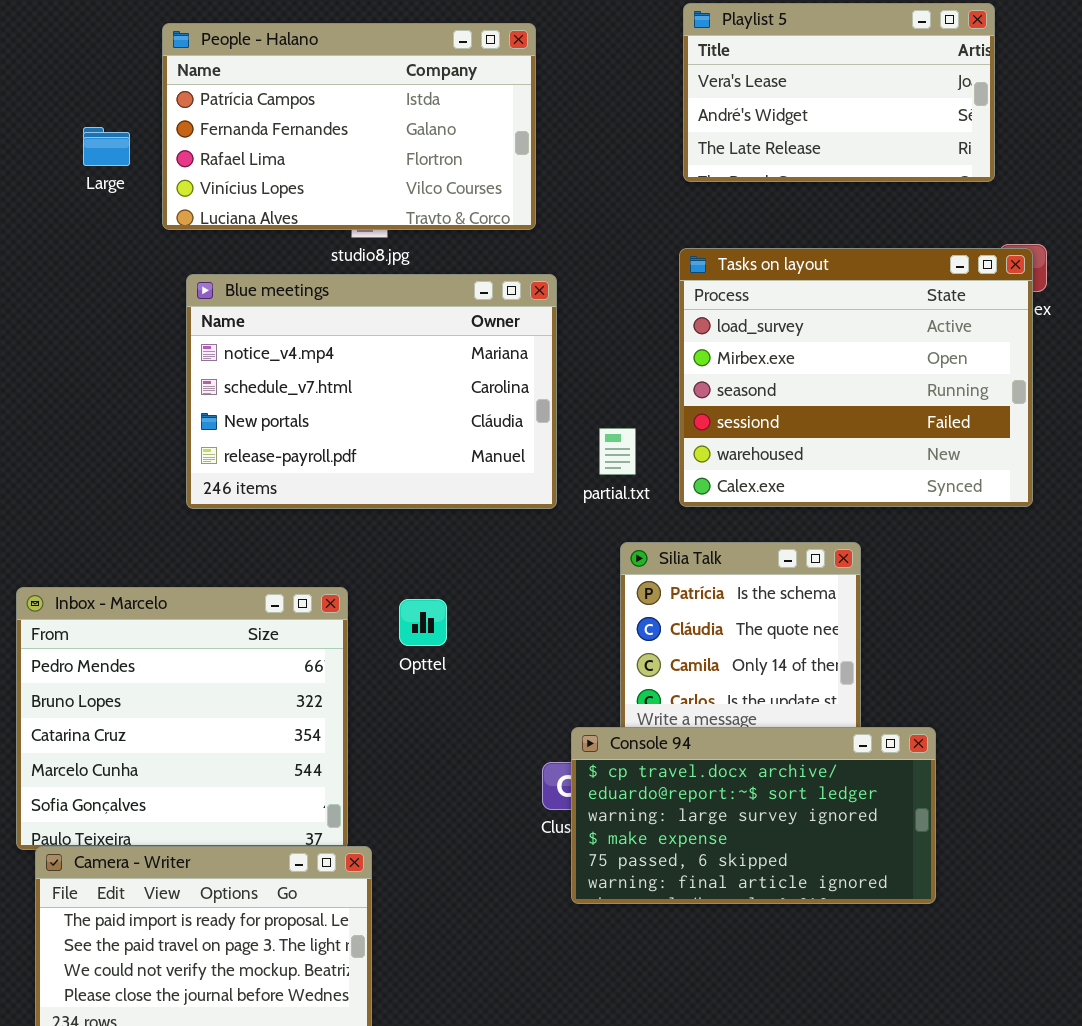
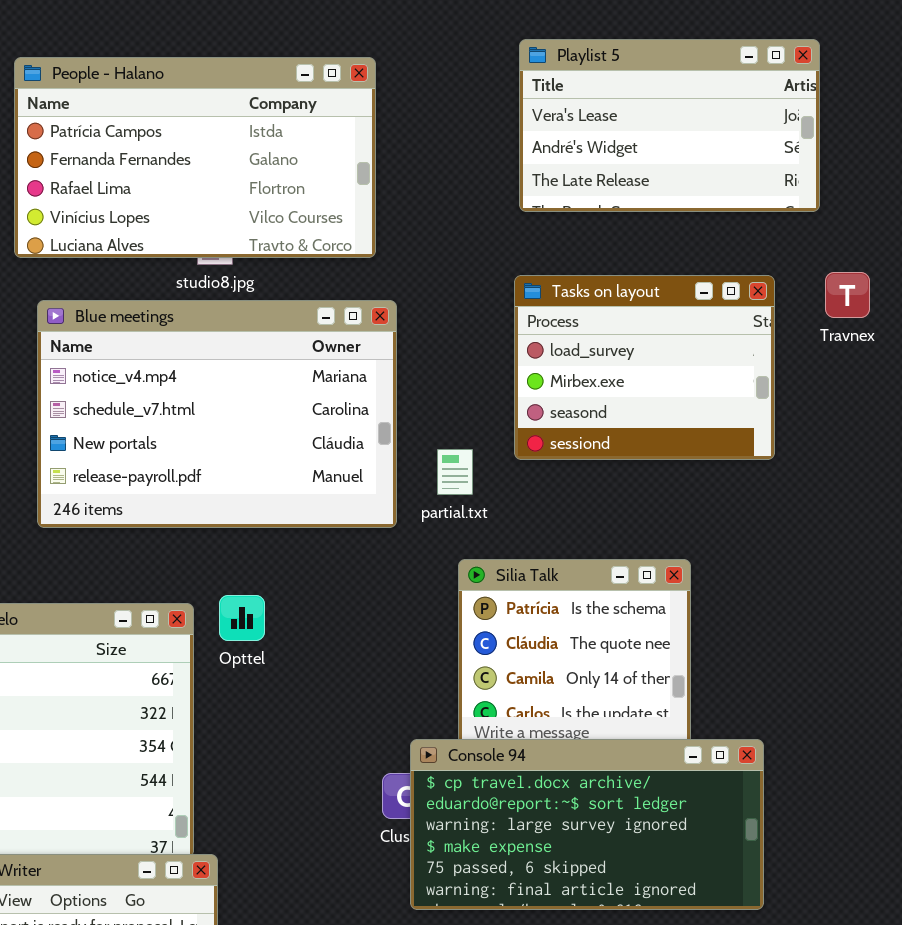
Tasks on layout: [679,248,1033,507] -> [514,275,775,460], resized
Opttel: [399,599,447,646] -> [219,595,265,641], moved

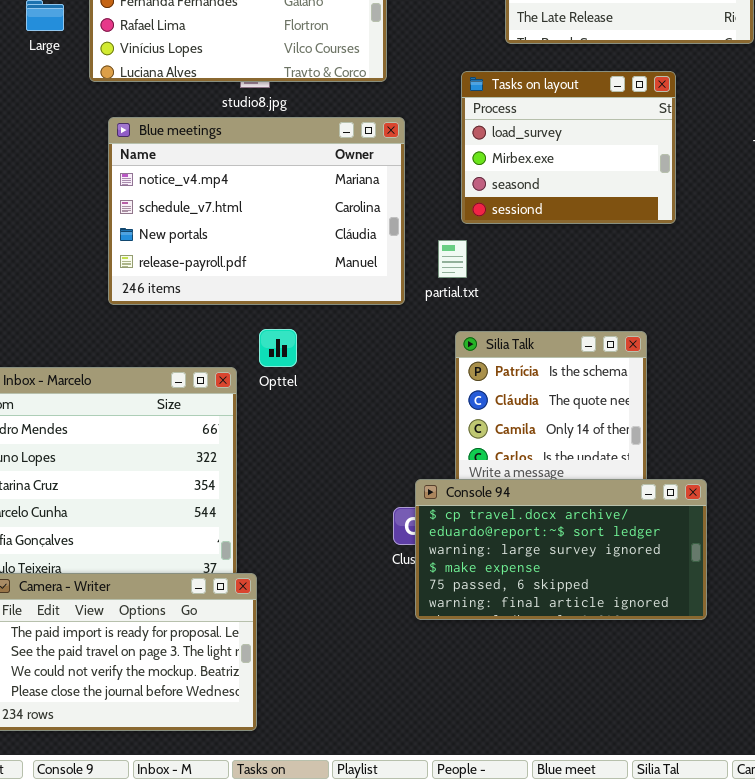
Tasks on layout: [514,275,775,460] -> [461,71,676,224], moved
Opttel: [219,595,265,641] -> [259,329,297,367], moved

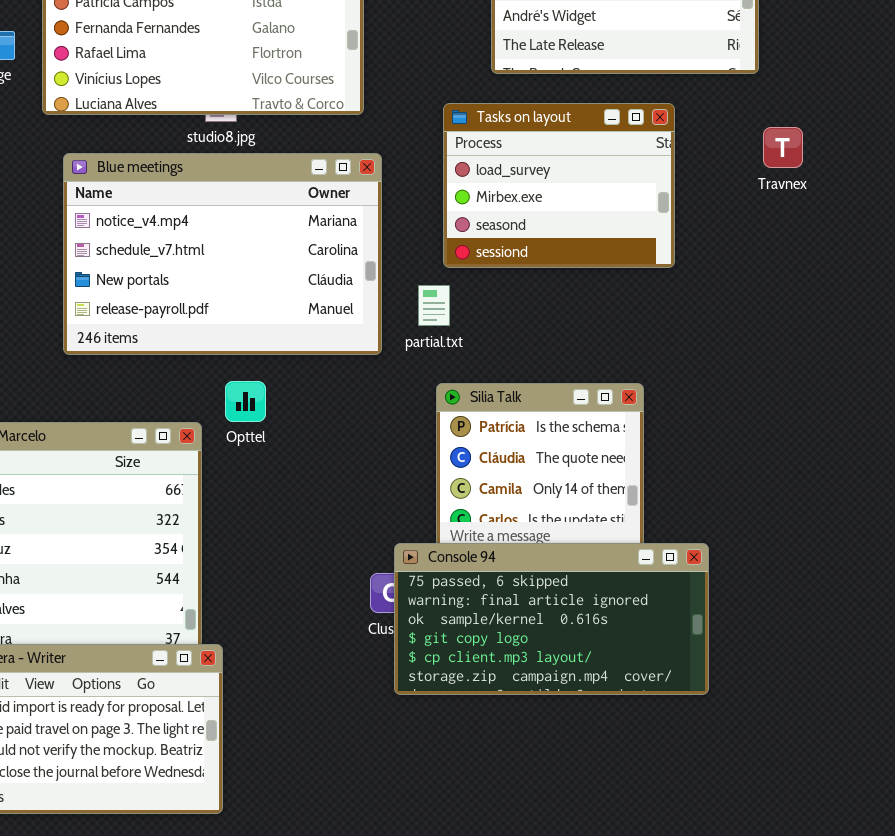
Console 94: [415,479,707,620] -> [394,543,709,695], scrolled down 4 rows

